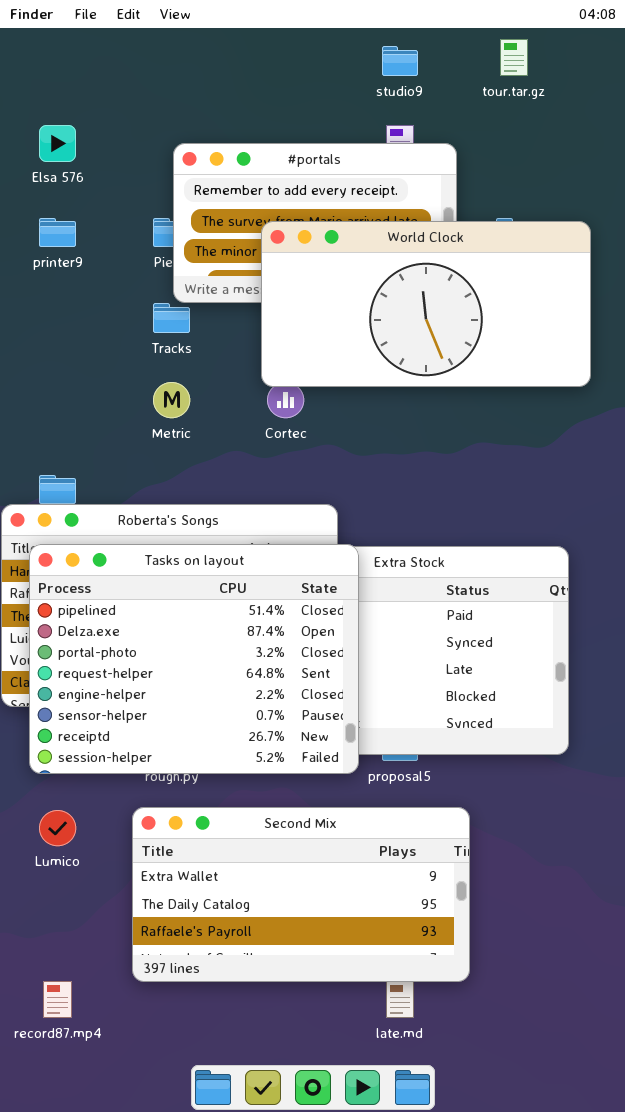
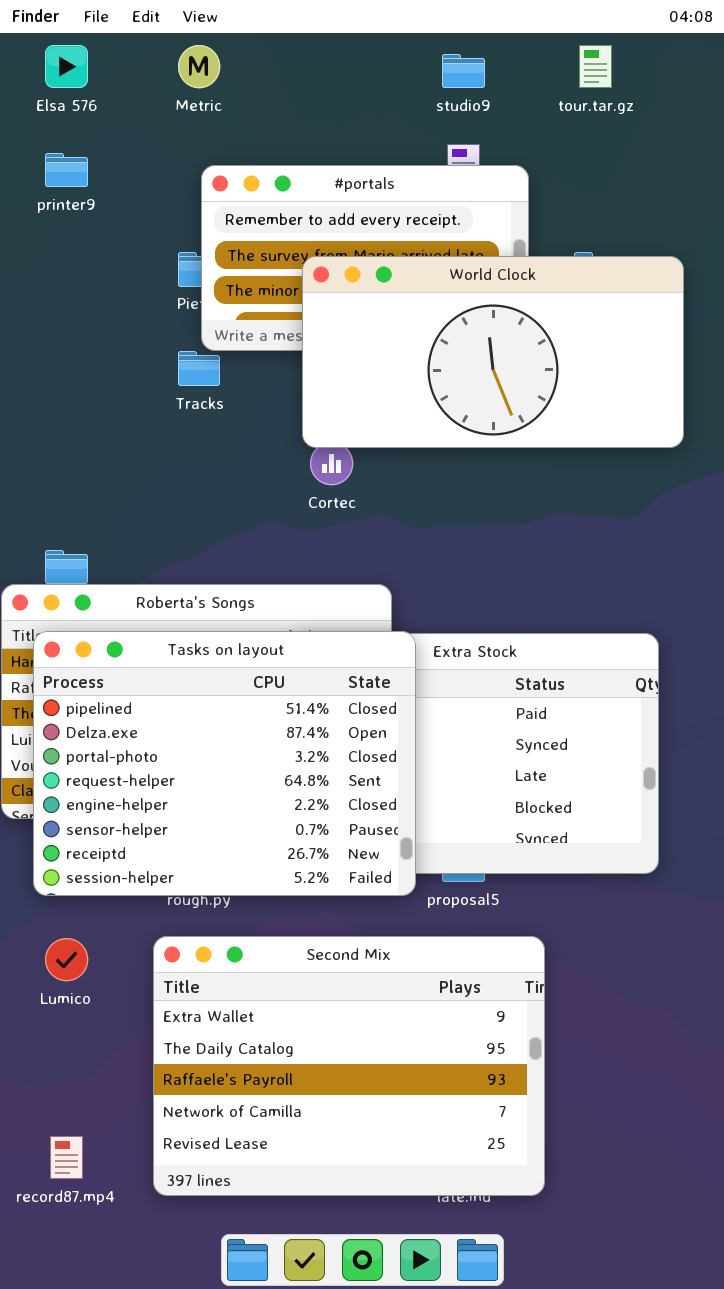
Elsa 576: [39,125,76,162] -> [45,45,88,88], moved
printer9: [39,218,76,247] -> [45,153,88,187], moved
Metric: [153,382,190,418] -> [178,45,220,88], moved
Second Mix: [132,807,470,982] -> [153,936,545,1196], resized

